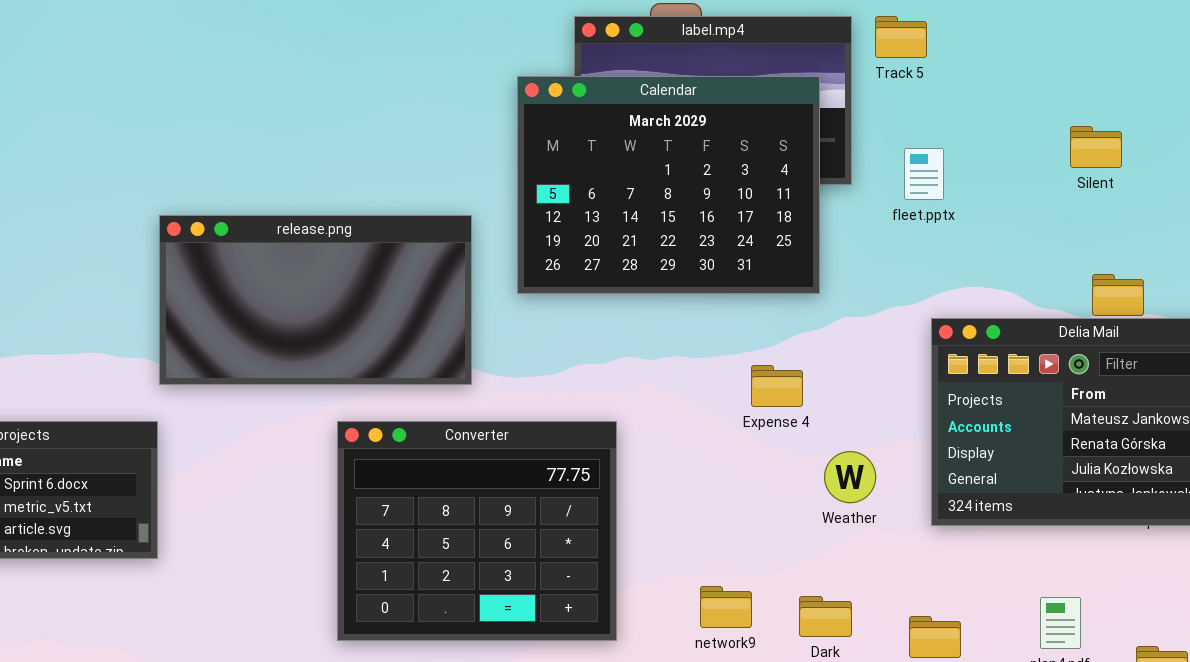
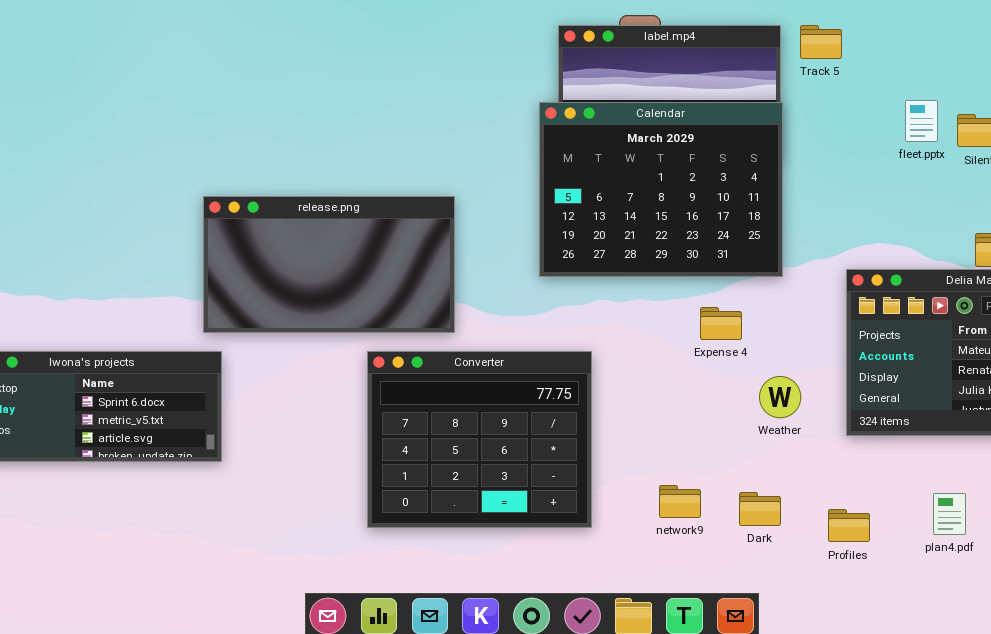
Calendar: [517,76,820,294] -> [539,102,783,277], moved
fleet.pptx: [904,148,944,200] -> [905,100,938,142], moved
release.png: [159,215,472,385] -> [203,196,455,333], moved

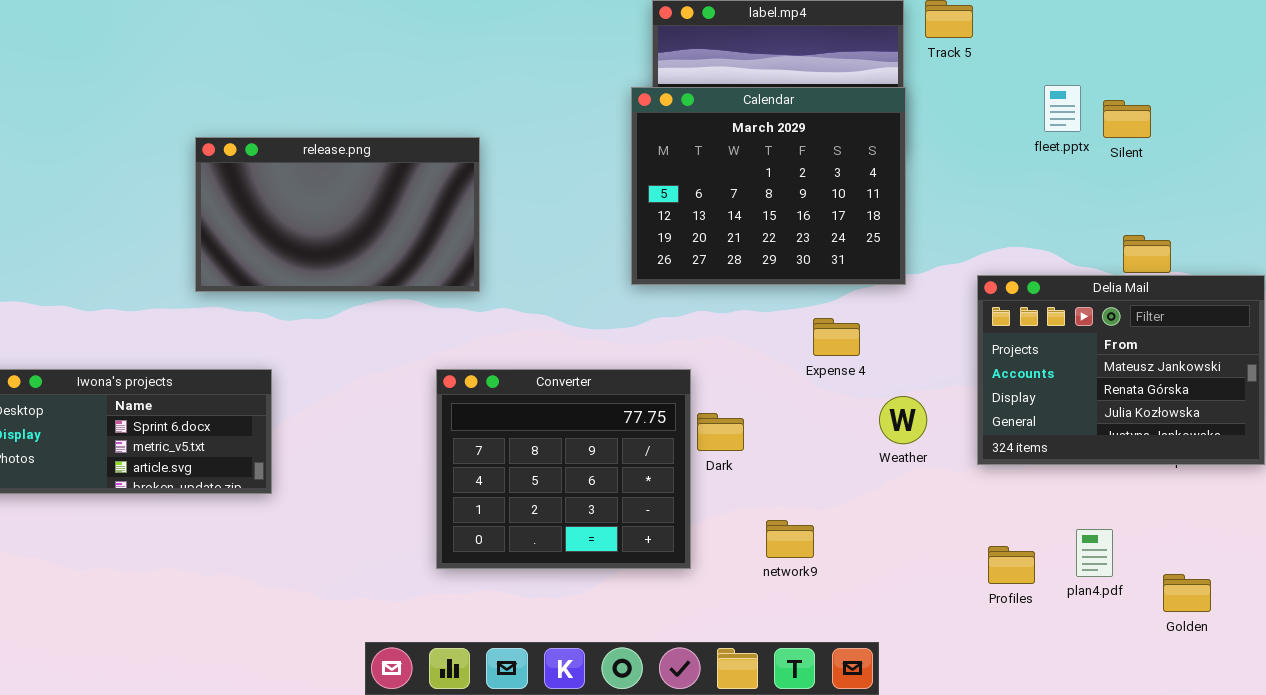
release.png: [203,196,455,333] -> [195,137,480,292], moved
Dark: [739,492,781,526] -> [697,413,744,451], moved
Profiles: [828,509,870,542] -> [988,546,1035,584], moved

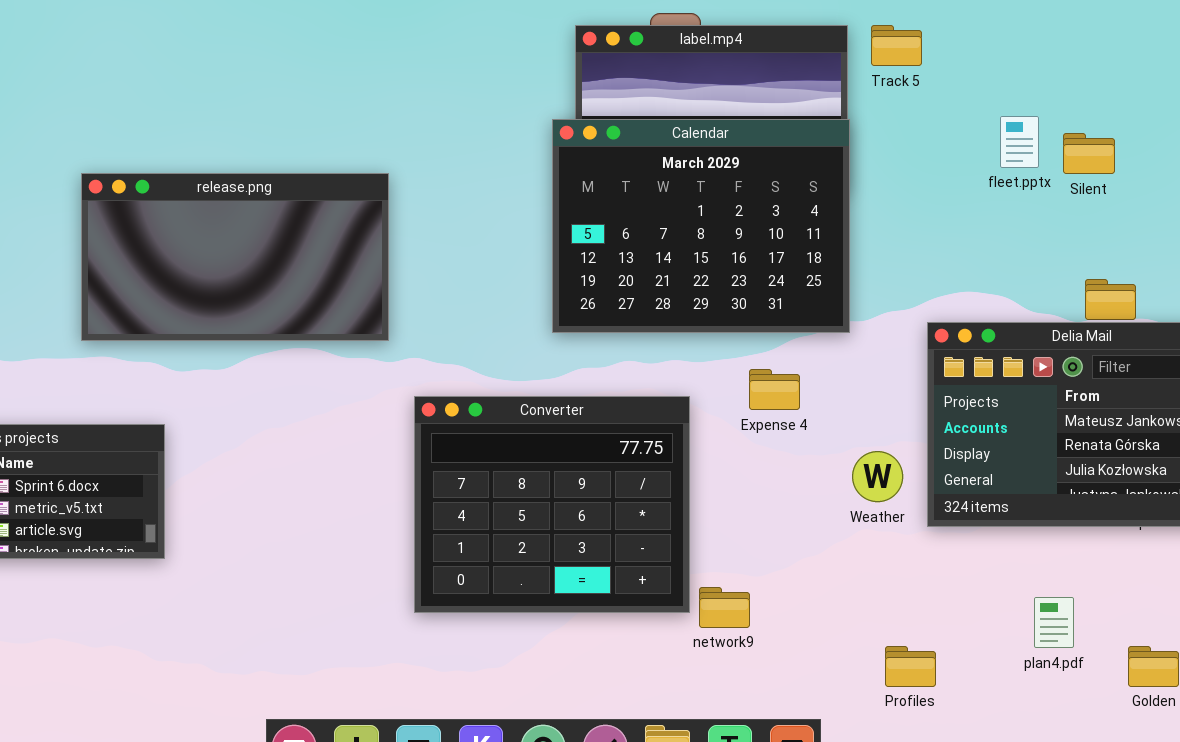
Converter: [436,369,691,569] -> [414,396,690,613], moved
Weather: [879,396,927,444] -> [852,451,903,502], moved
Profiles: [988,546,1035,584] -> [885,646,936,687], moved

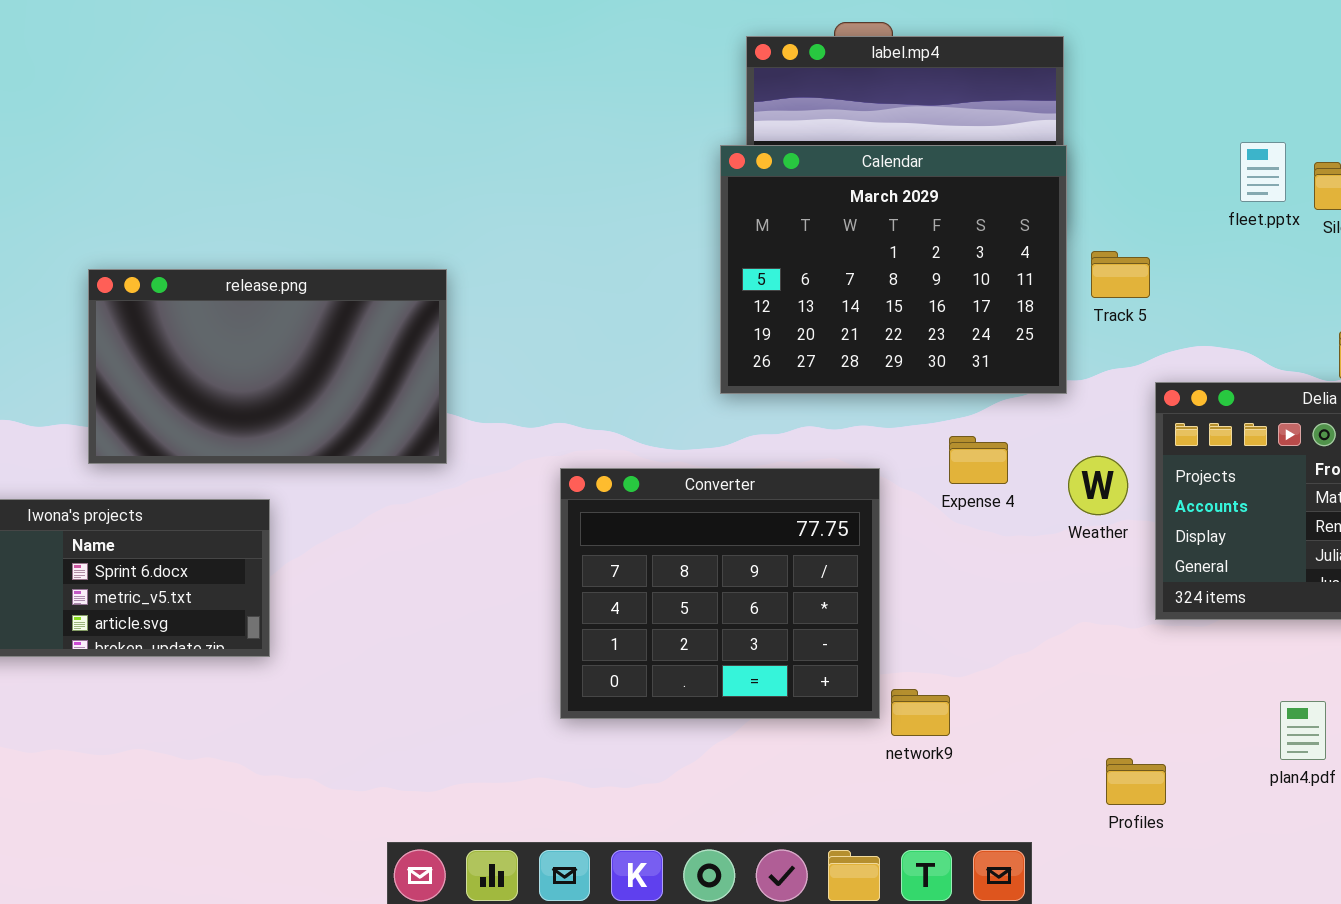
Track 5: [871,25,922,66] -> [1091,251,1150,298], moved
release.png: [81,173,389,341] -> [88,269,447,464], moved
Weather: [852,451,903,502] -> [1068,456,1128,515], moved

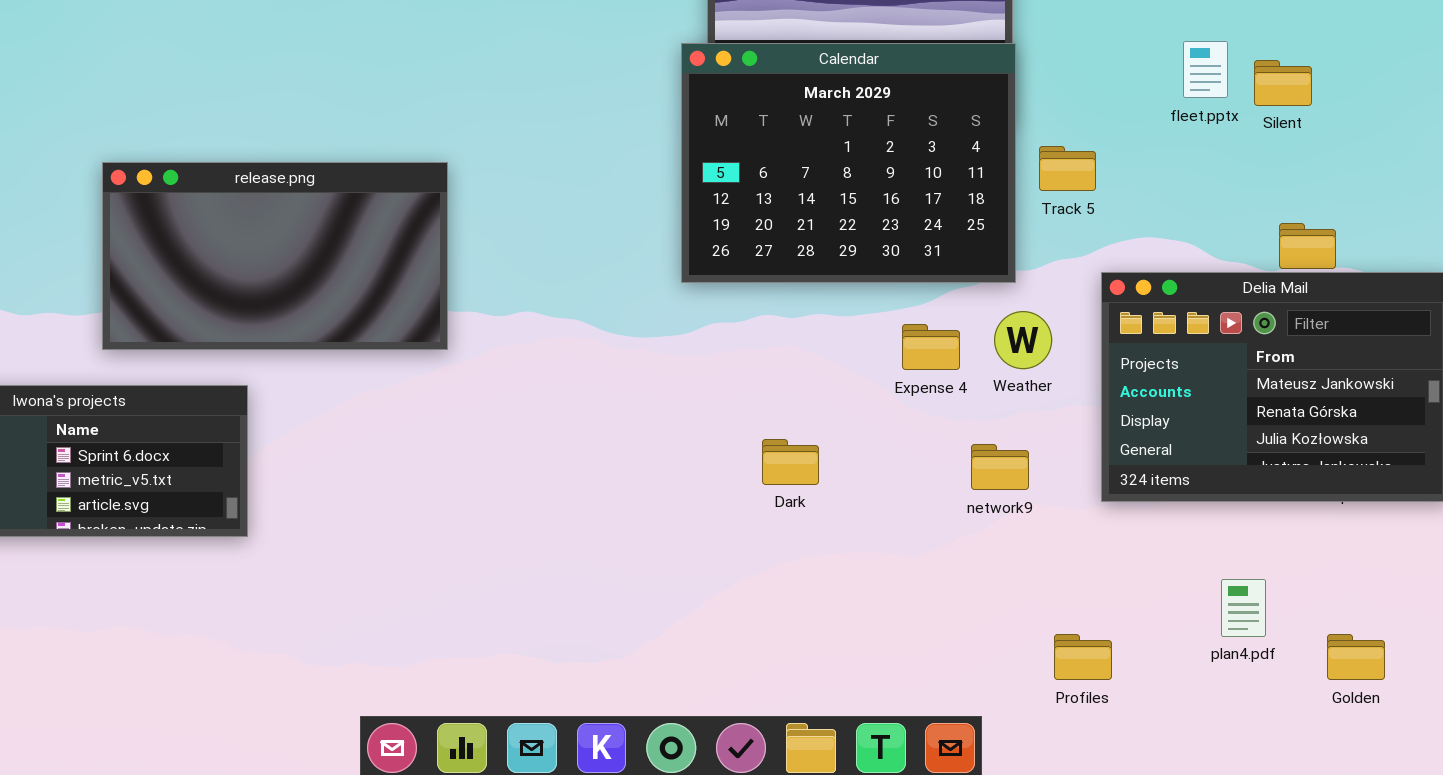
release.png: [88,269,447,464] -> [102,162,448,350], moved
Weather: [1068,456,1128,515] -> [994,311,1052,369], moved
Converter: [560,468,880,719] -> none, closed
network9: [891,689,950,736] -> [971,444,1029,490], moved

